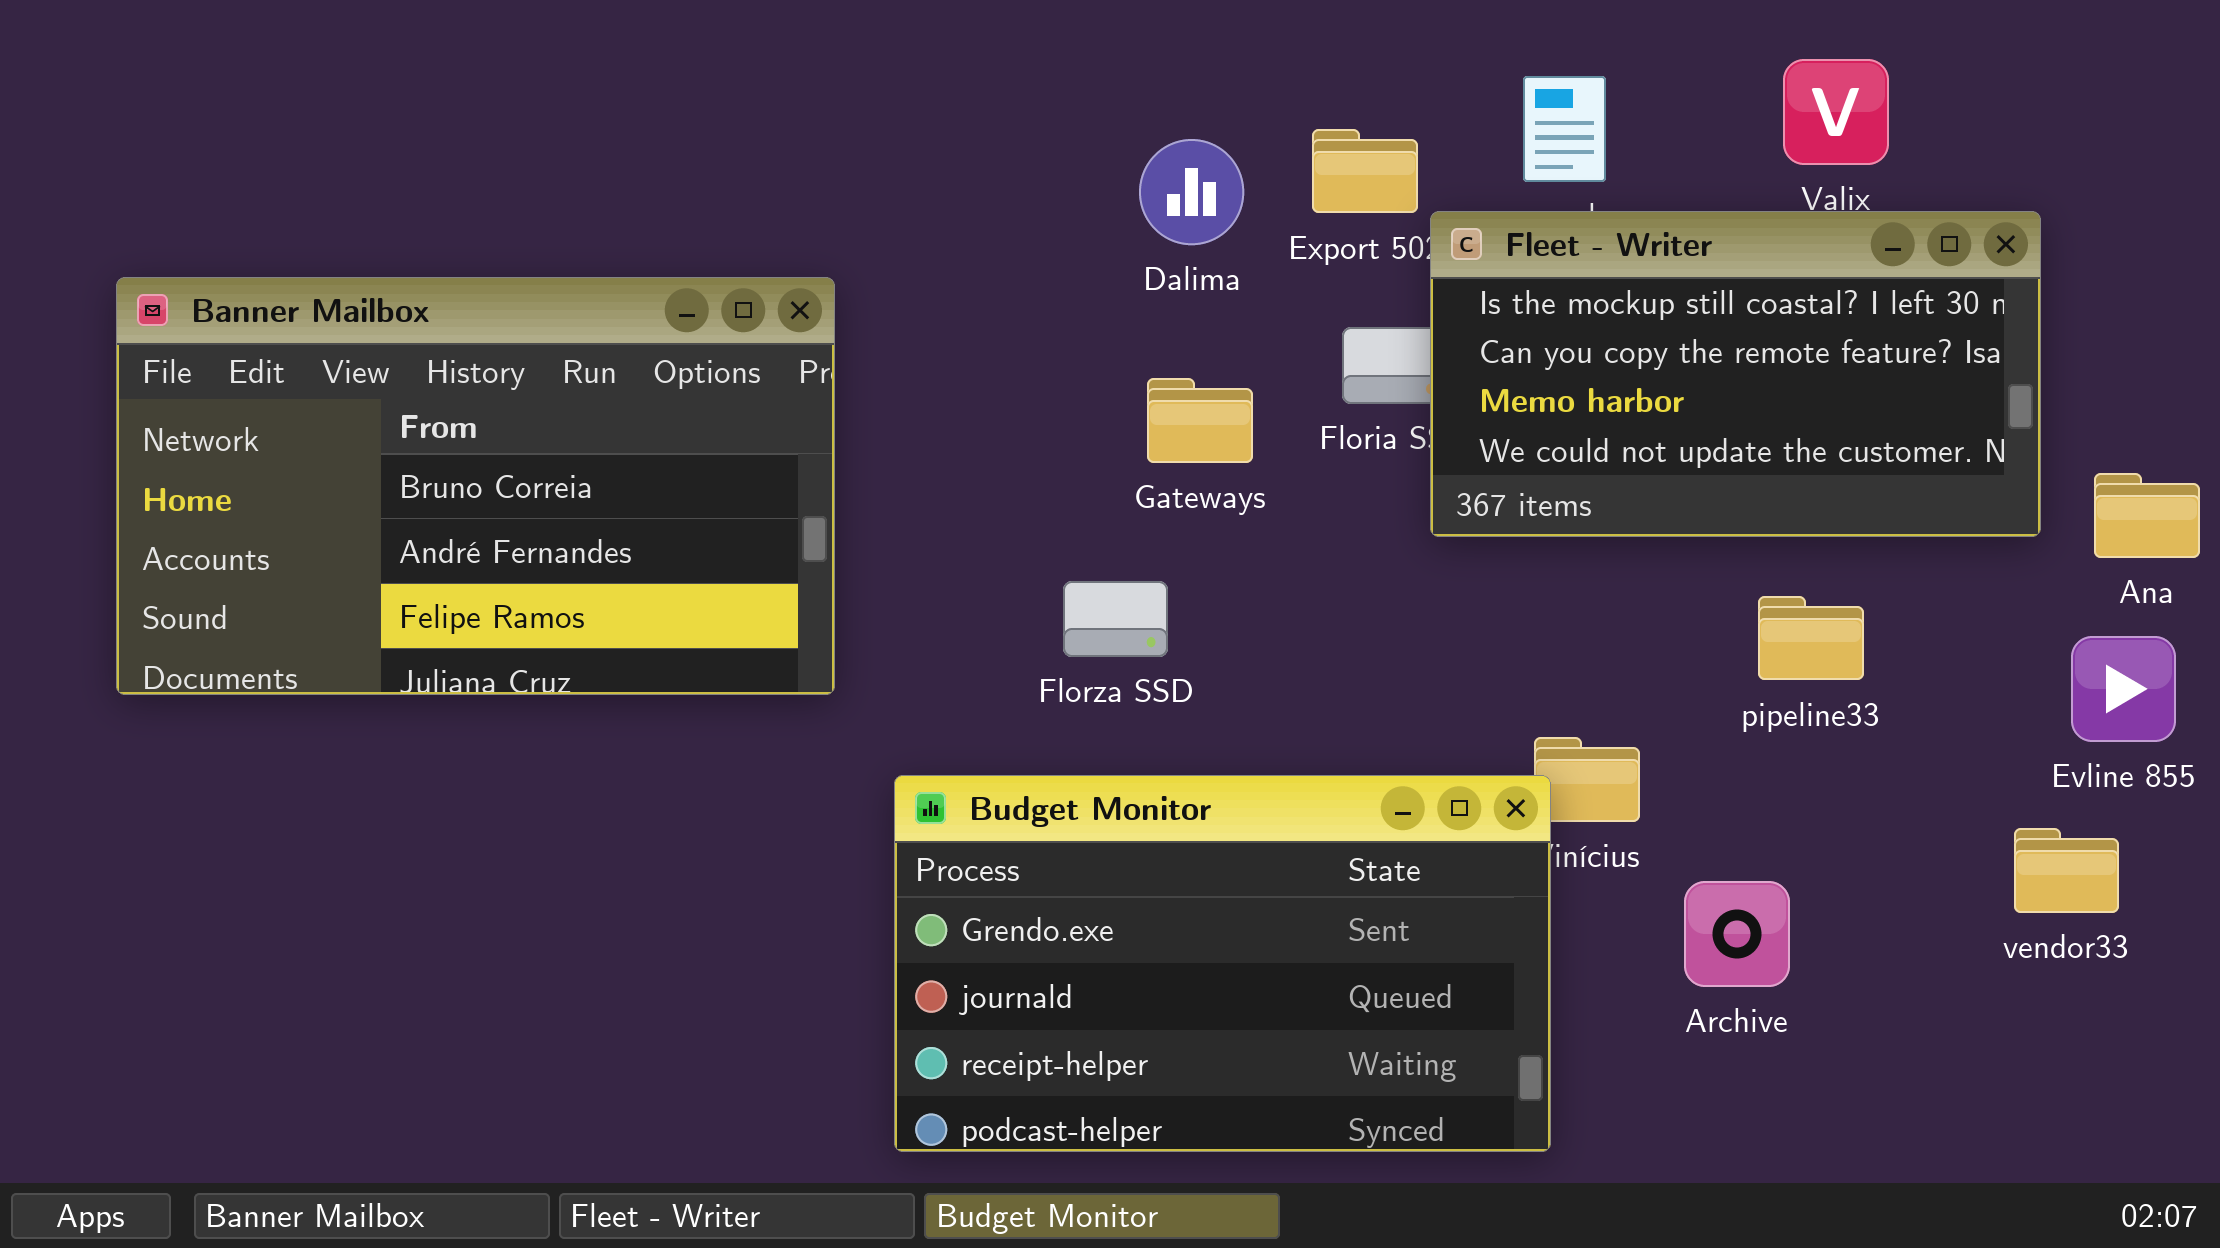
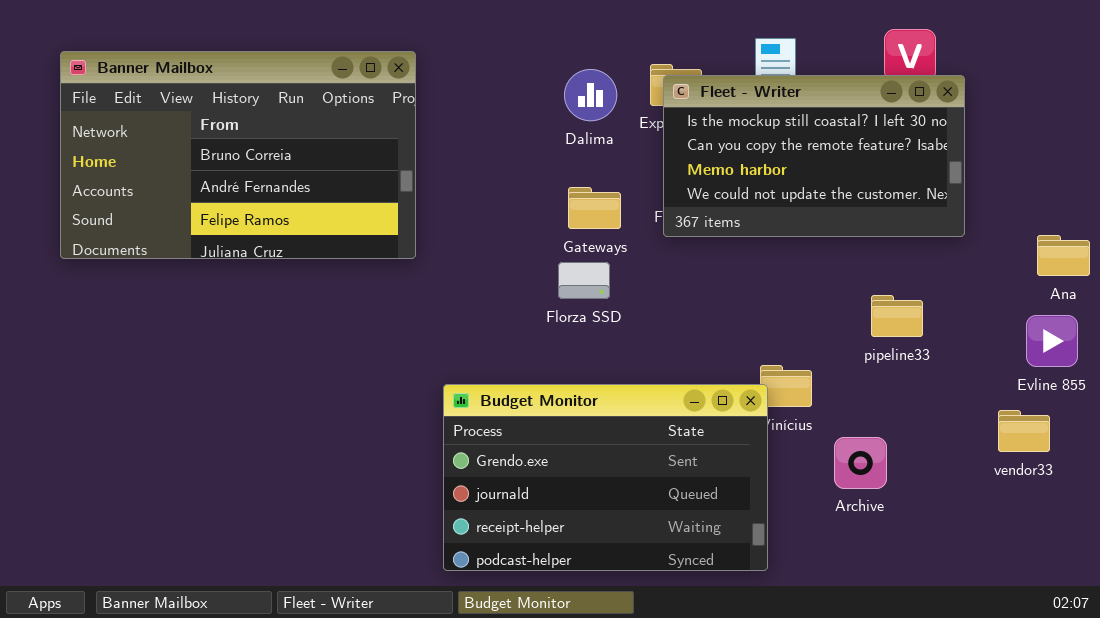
Fleet - Writer: [1430,211,2041,537] -> [663,75,965,237], moved
Banner Mailbox: [116,277,835,695] -> [60,51,416,259], moved
Florza SSD: [1063,581,1168,657] -> [558,262,610,299], moved

